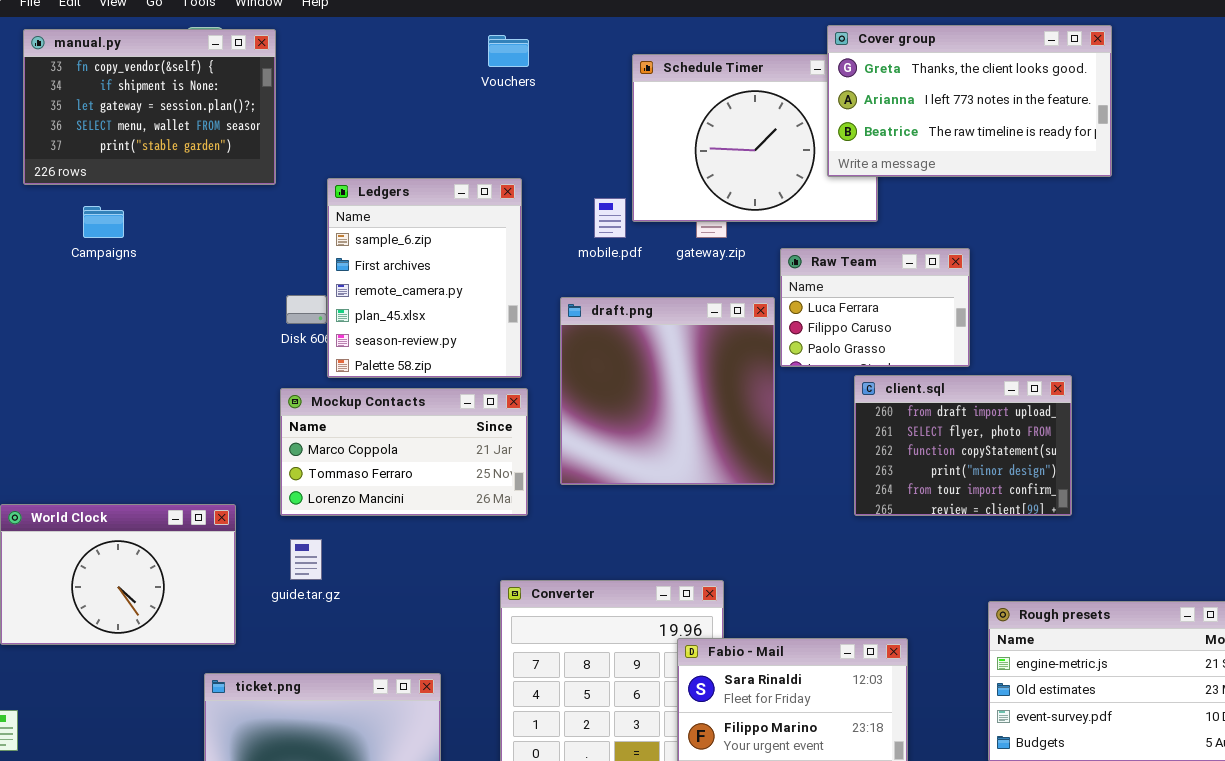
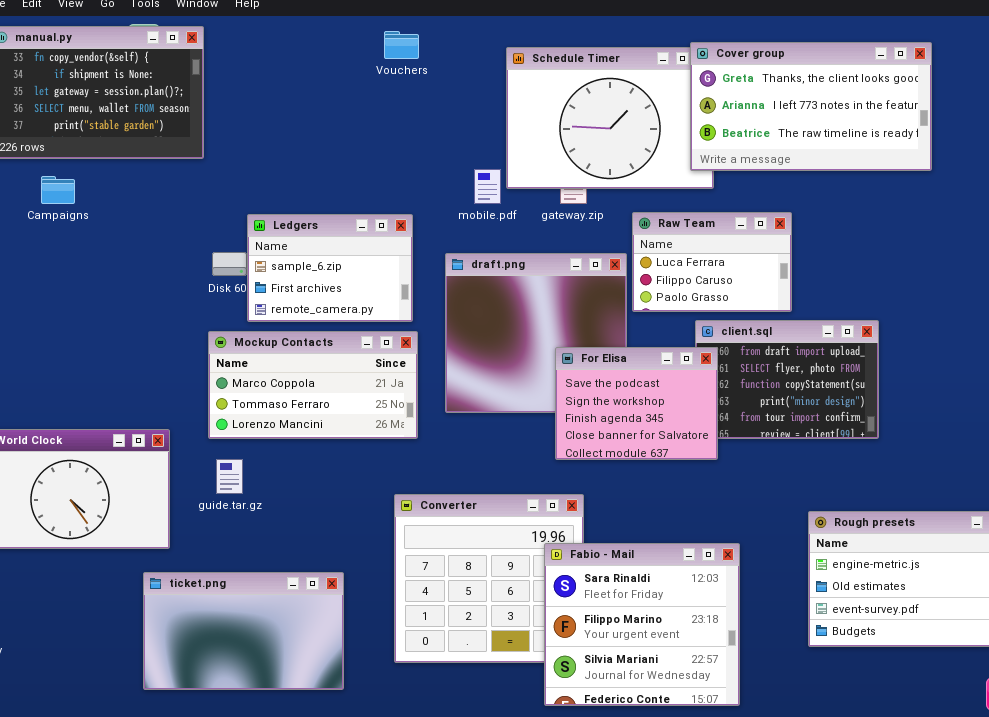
Cover group: [827,25,1112,177] -> [690,42,932,171], moved
Ledgers: [327,178,522,378] -> [247,214,413,322], resized
For Elisa: none -> [555,347,718,460], opened

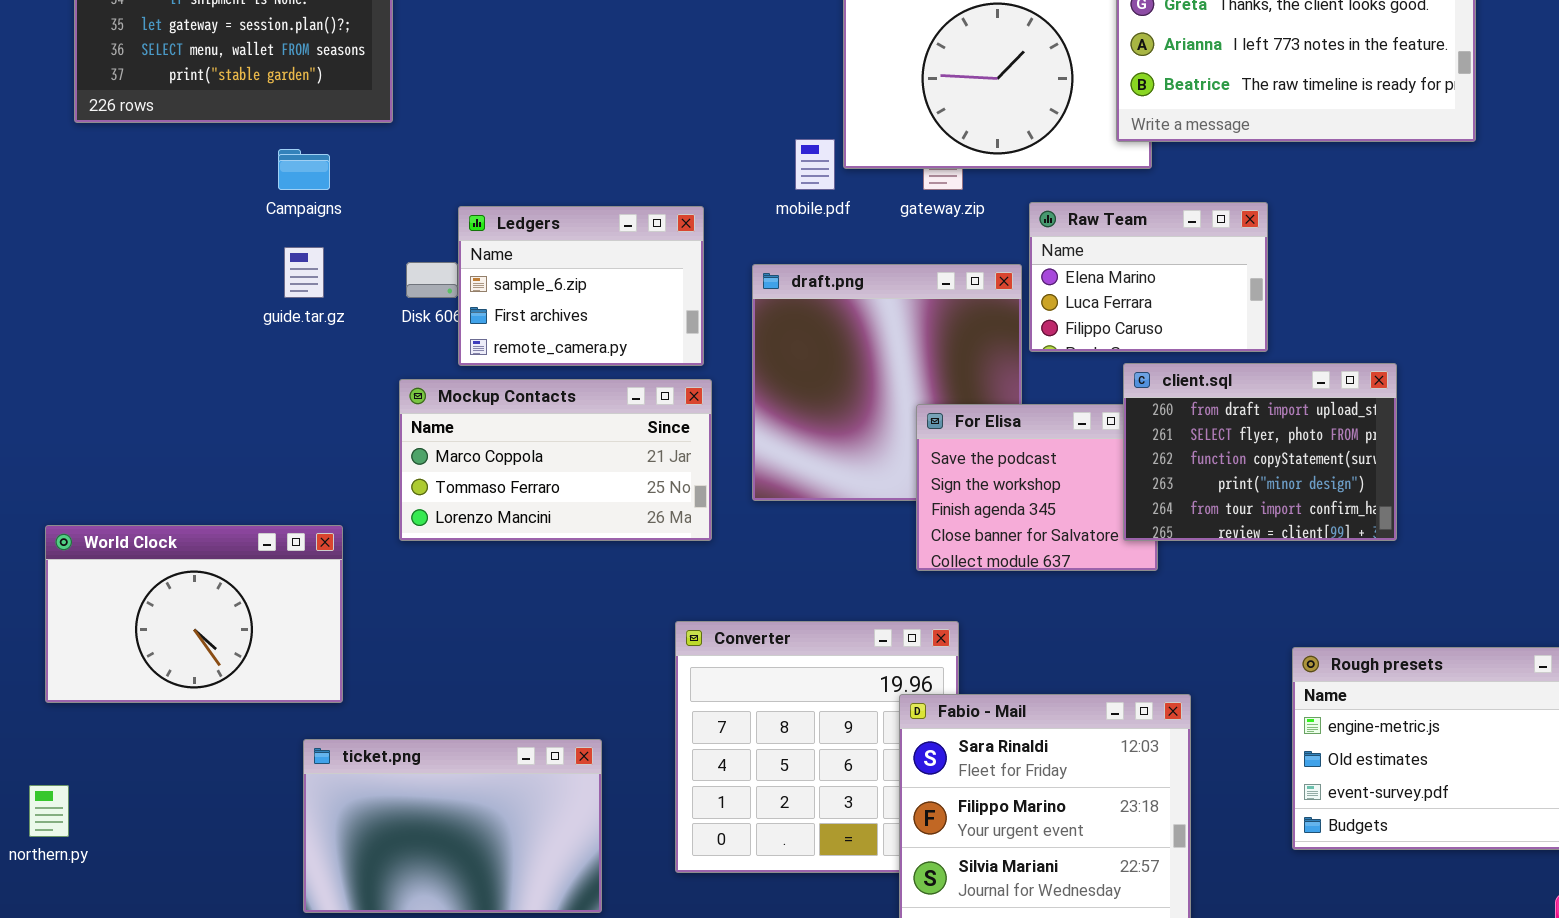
Campaigns: [41,176,75,204] -> [278,149,330,190], moved
Raw Team: [632,212,792,312] -> [1029,202,1268,352], scrolled up 1 row
client.sql: [695,320,879,439] -> [1123,363,1397,541], raised
guide.tar.gz: [216,459,243,494] -> [284,247,324,298], moved

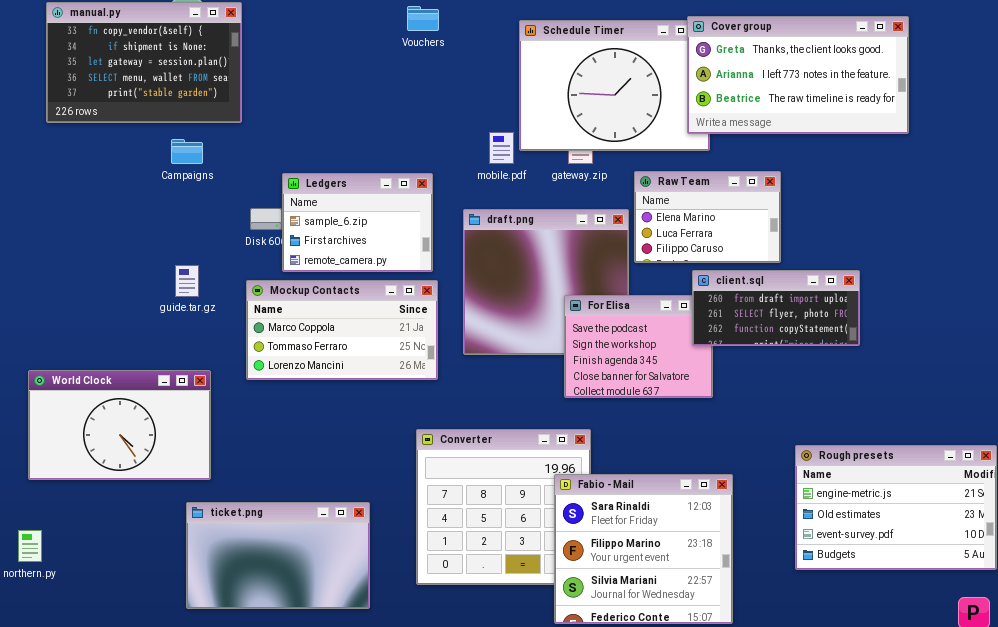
guide.tar.gz: [284,247,324,298] -> [175,265,199,297], moved
client.sql: [1123,363,1397,541] -> [692,270,860,346], resized

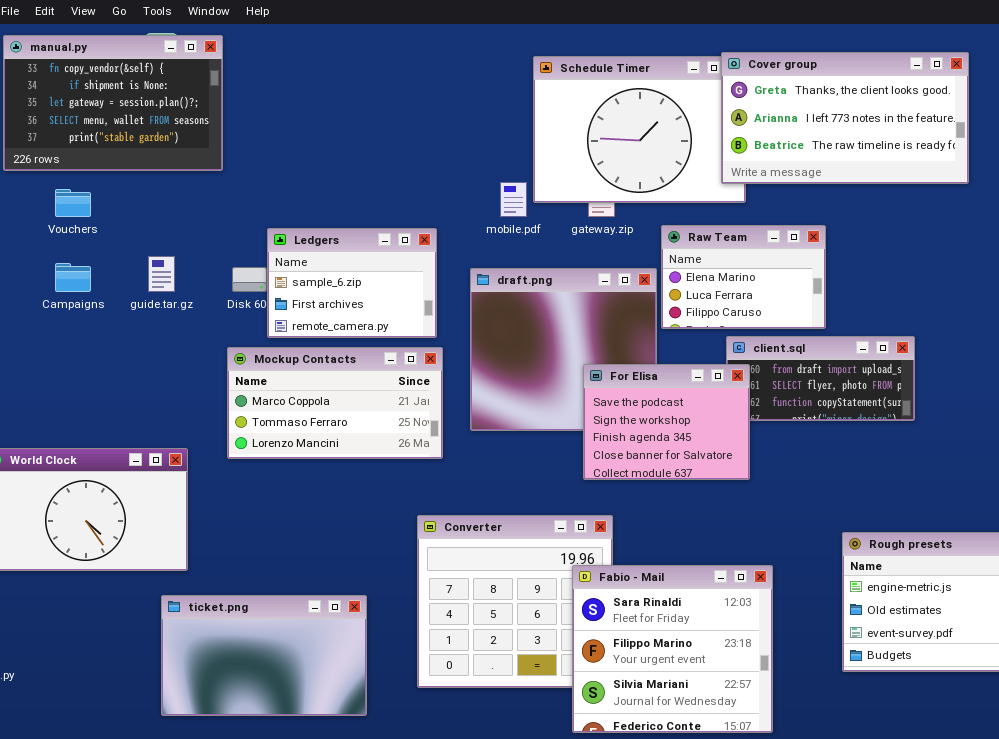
Vouchers: [407,6,439,31] -> [55,189,91,217], moved
Campaigns: [171,139,203,164] -> [55,263,91,292], moved
guide.tar.gz: [175,265,199,297] -> [148,256,175,292], moved
For Elisa: [564,295,713,398] -> [583,364,750,480], raised

